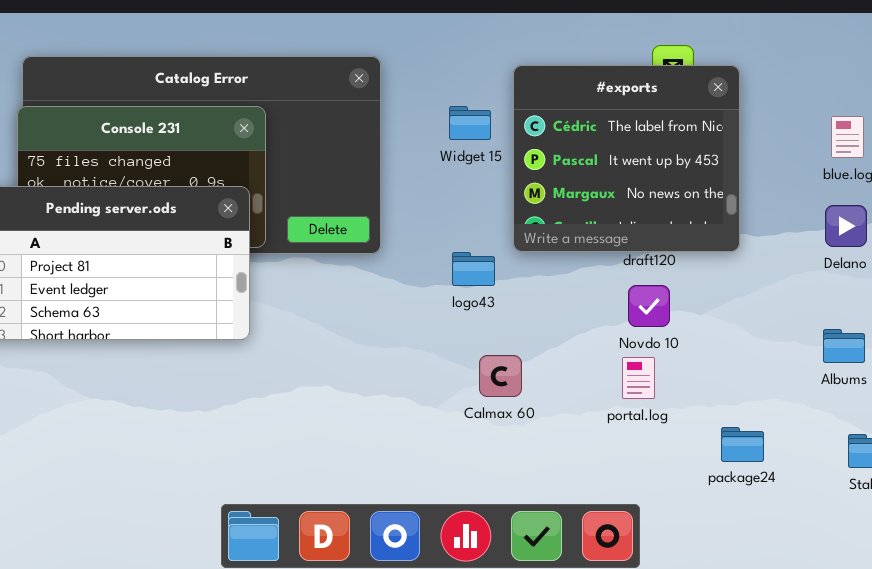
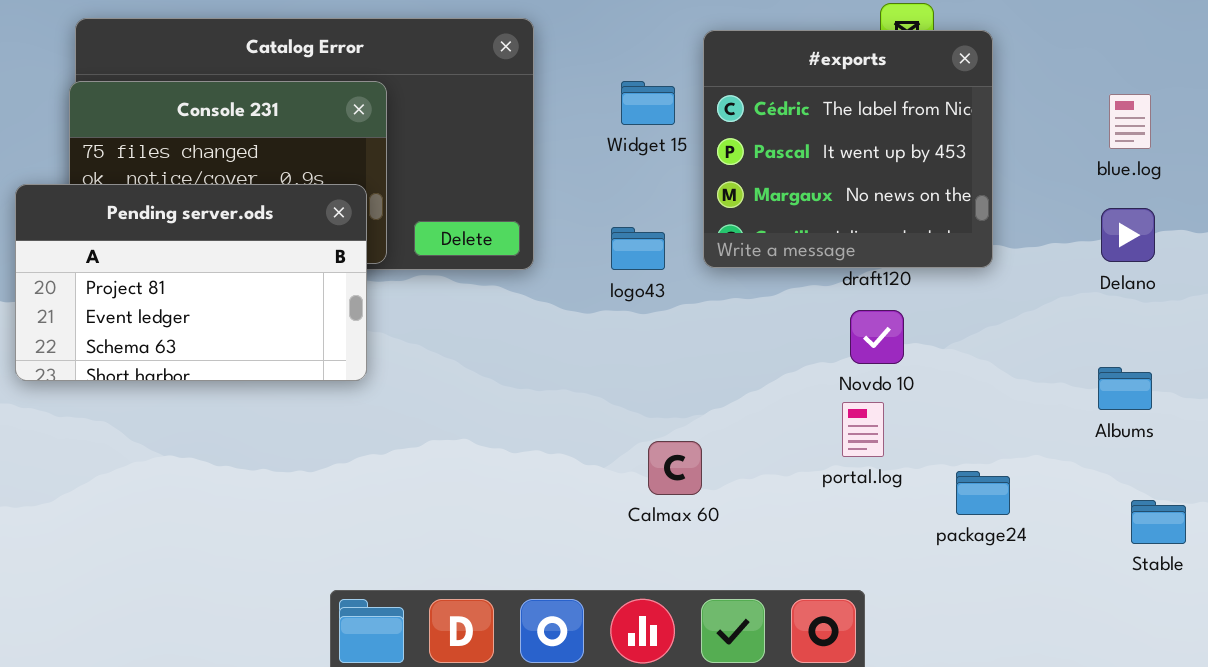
logo43: [452,252,495,286] -> [611,227,665,270], moved
Calmax 60: [479,355,522,397] -> [648,441,702,495], moved
package24: [721,427,764,462] -> [956,471,1010,515], moved

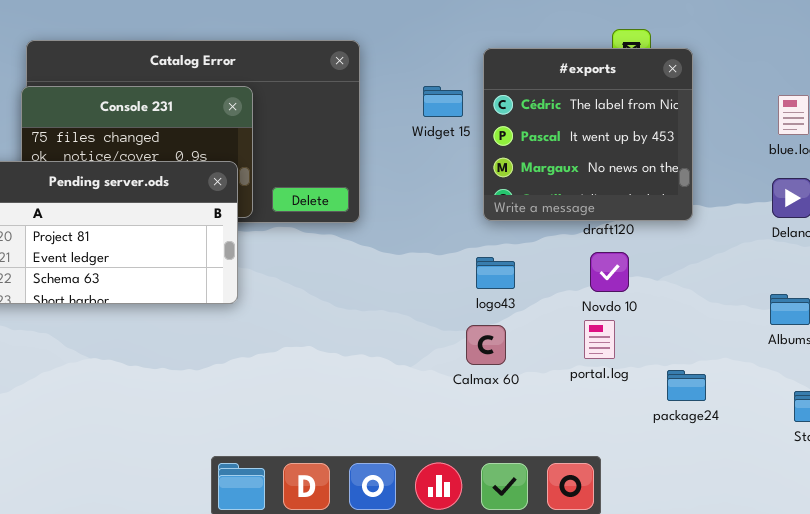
logo43: [611,227,665,270] -> [476,257,515,289], moved
Calmax 60: [648,441,702,495] -> [466,325,506,365], moved

